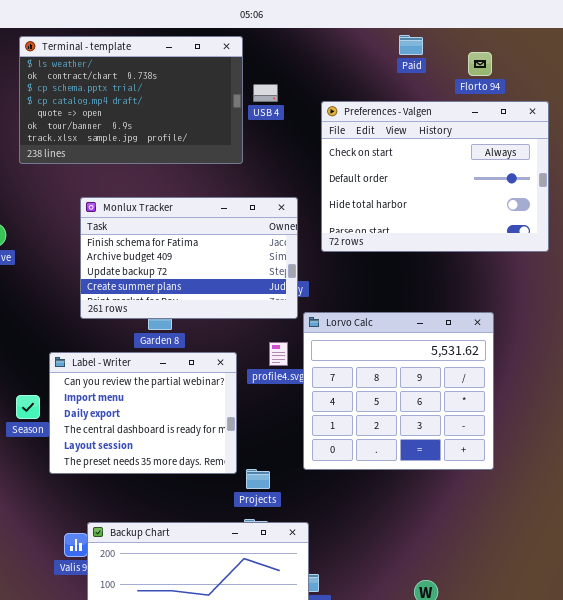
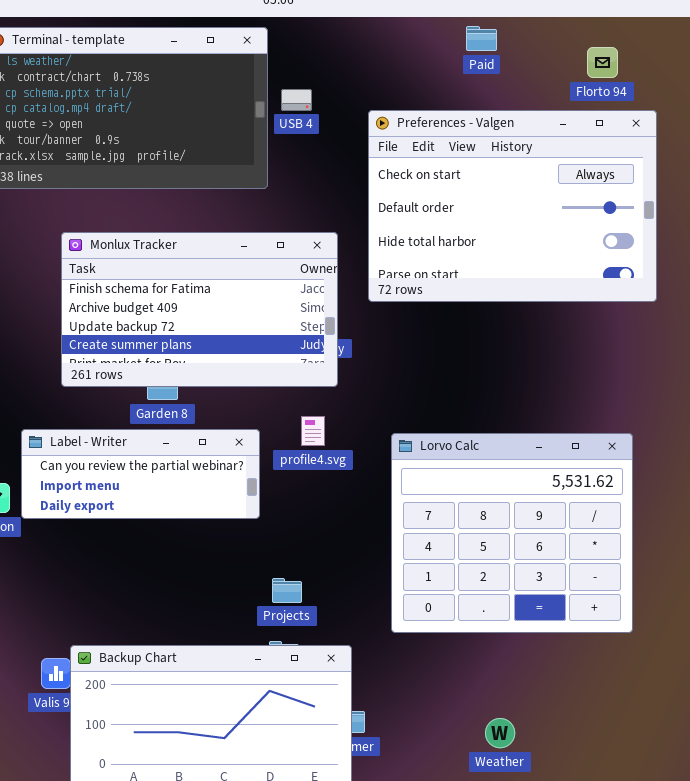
Florto 94: [468,52,492,76] -> [587,47,618,78], moved
Lorvo Calc: [303,312,494,470] -> [391,433,633,633], moved
Label - Writer: [49,352,237,474] -> [21,429,260,519], resized

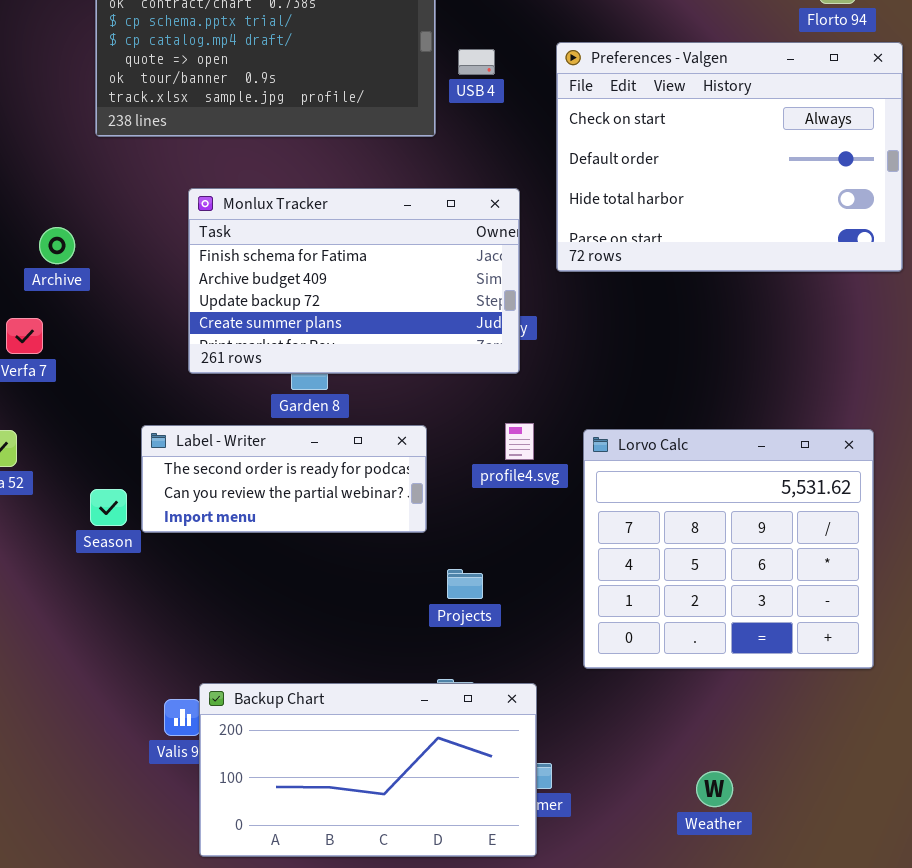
USB 4: [281,89,312,111] -> [458,49,495,75], moved
profile4.svg: [301,416,325,446] -> [505,423,534,460], moved
Label - Writer: [21,429,260,519] -> [141,425,427,533], scrolled up 1 row
Projects: [272,578,302,603] -> [447,569,483,599], moved

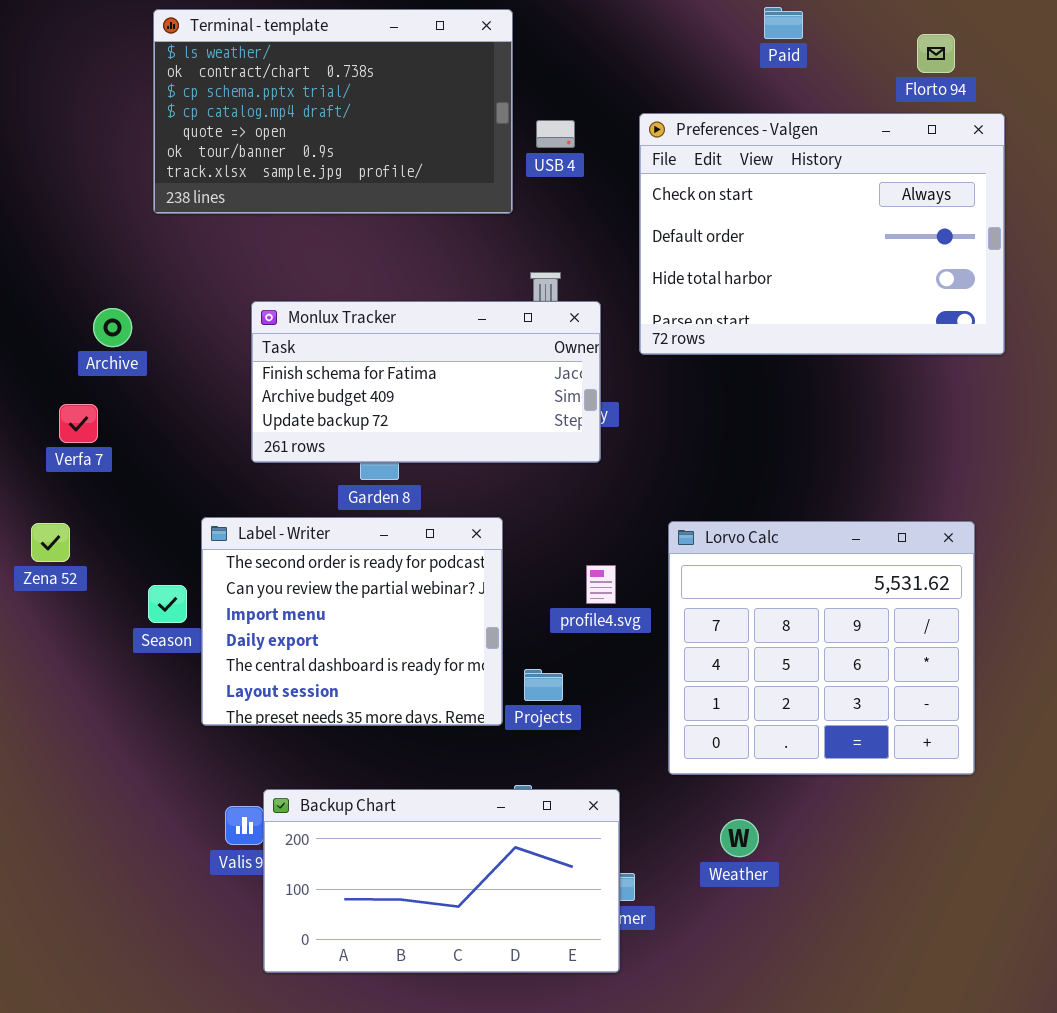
Monlux Tracker: [188,188,520,374] -> [251,301,601,463], resized
profile4.svg: [505,423,534,460] -> [586,565,616,604], moved
Label - Writer: [141,425,427,533] -> [201,517,503,726], resized
Weather: [696,771,733,807] -> [720,819,759,857], moved

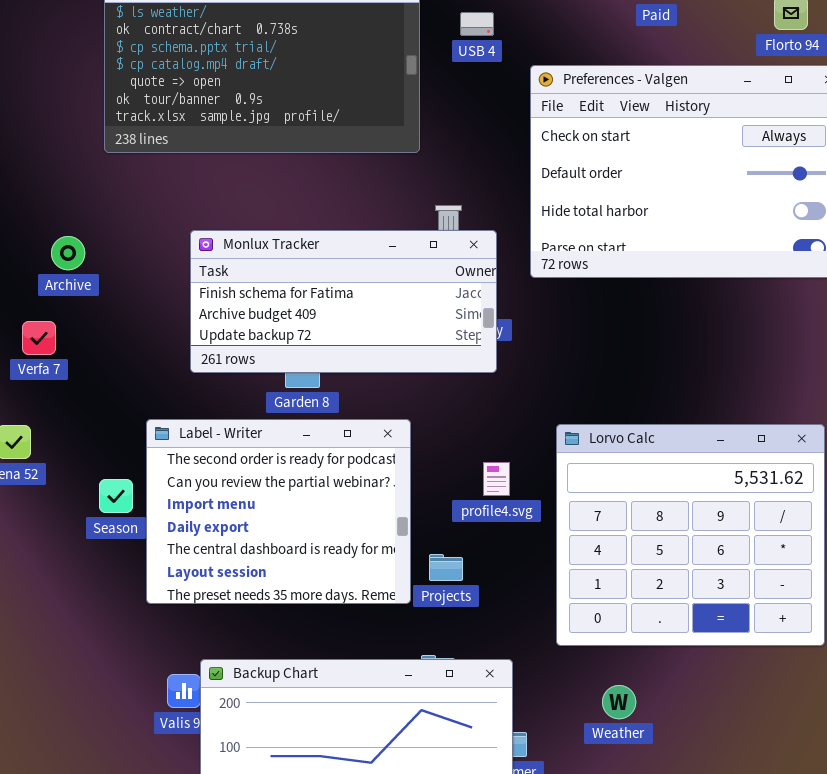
USB 4: [536,120,575,148] -> [460,12,494,36], moved

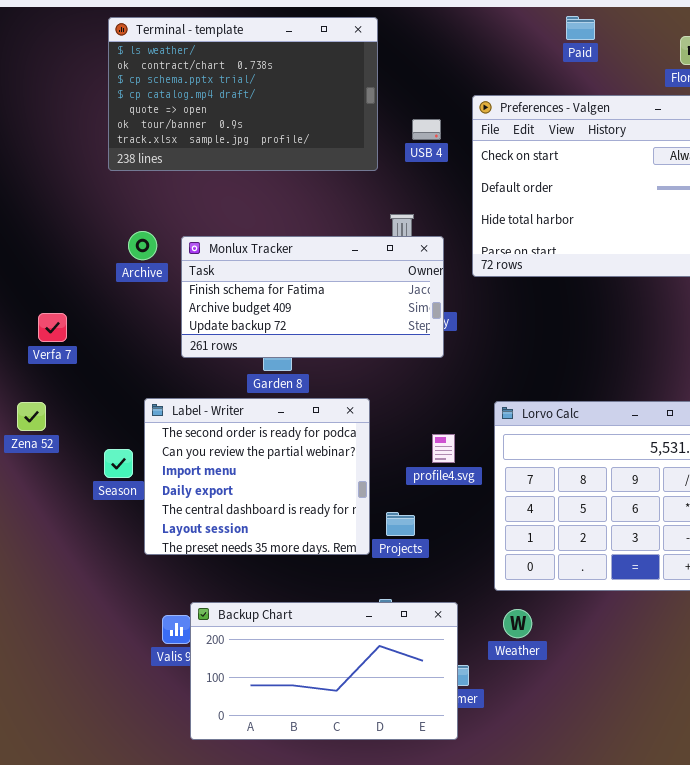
USB 4: [460,12,494,36] -> [412,119,441,140], moved
Archive: [51,236,85,270] -> [128,231,157,260], moved
Weather: [602,685,636,719] -> [503,609,532,638], moved

